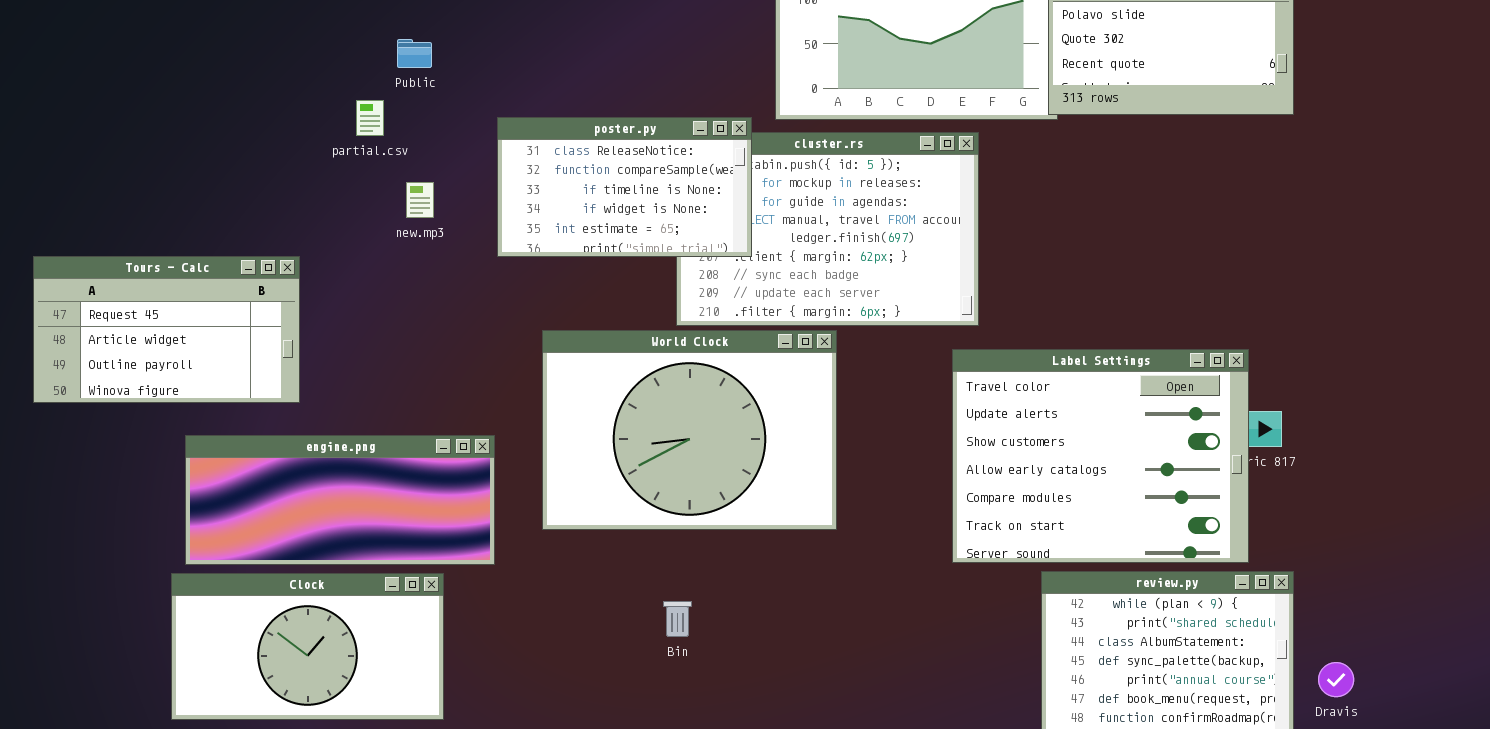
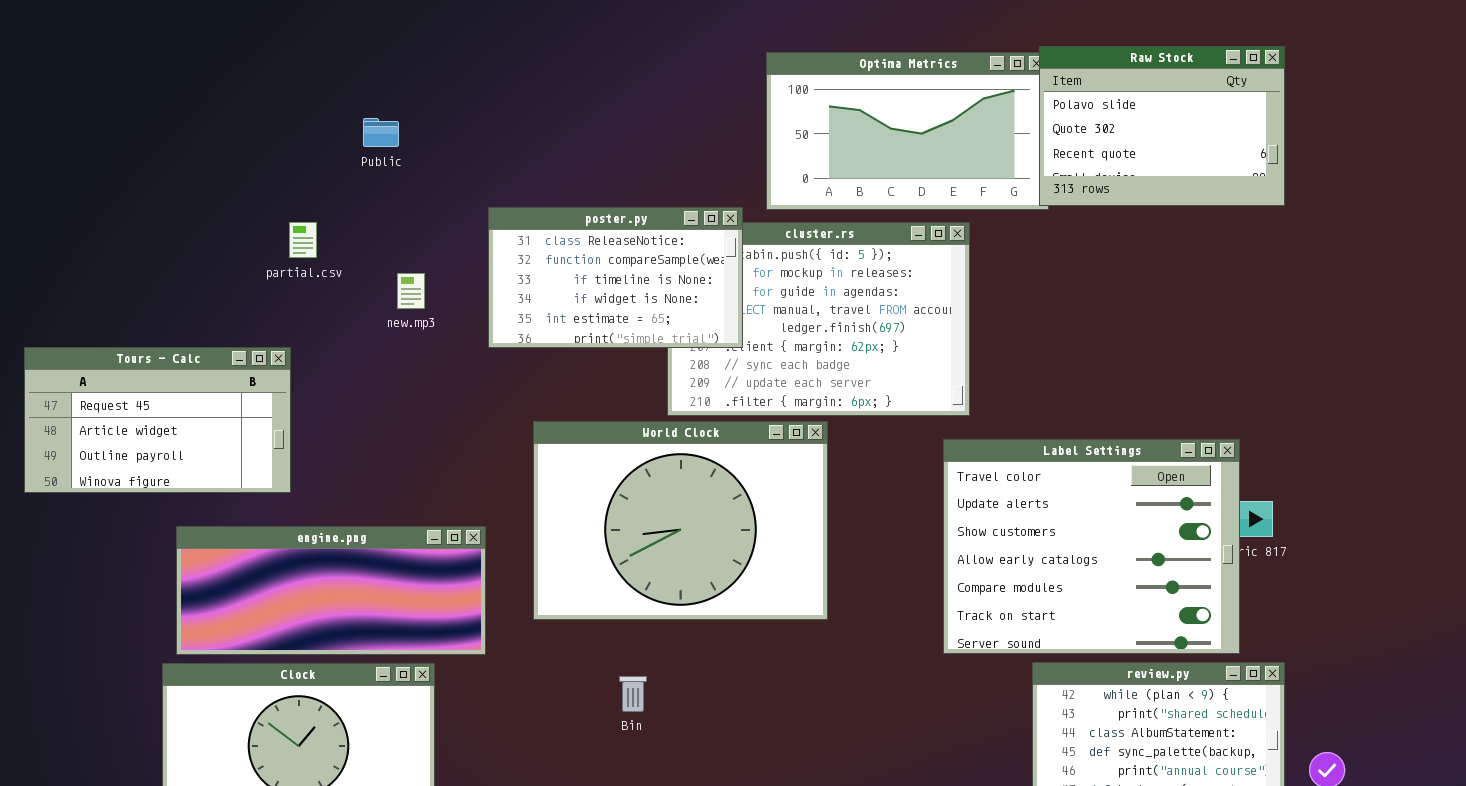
Public: [397,39,432,68] -> [363,118,399,147], moved
partial.csv: [356,100,384,136] -> [289,222,317,258], moved
Bin: [663,601,692,637] -> [619,676,647,712], moved

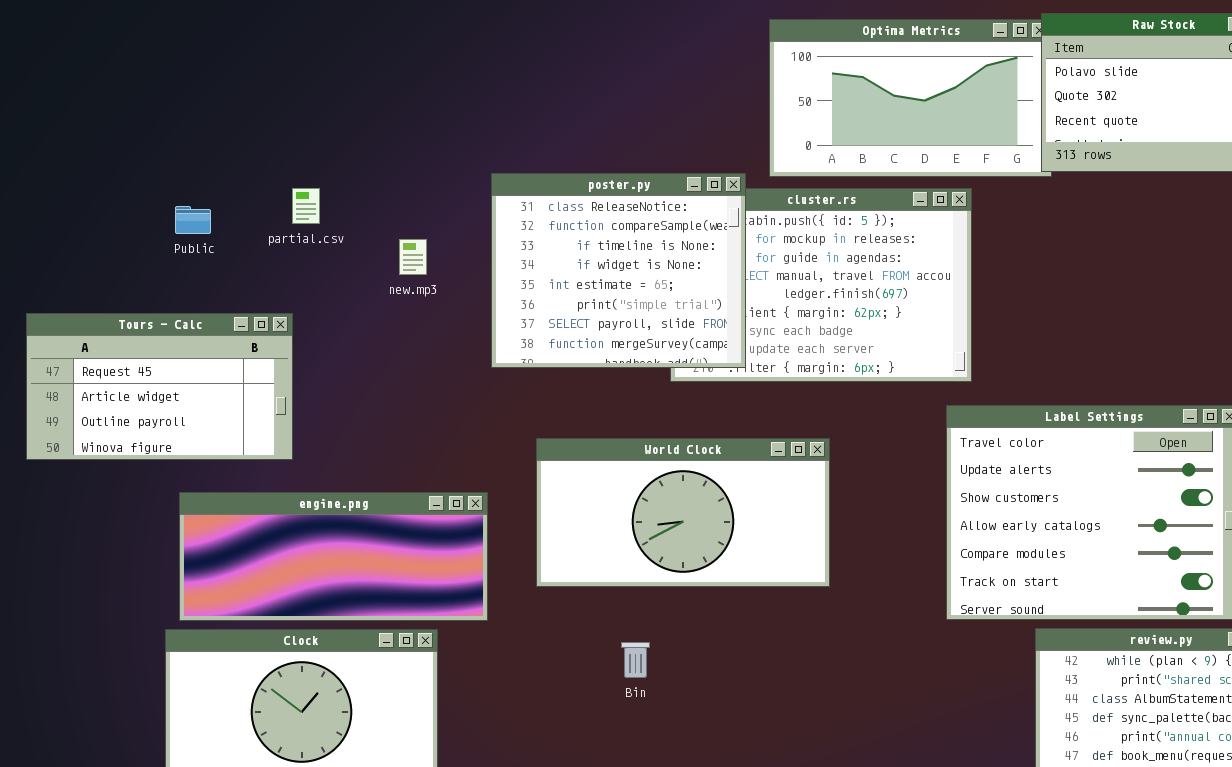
Public: [363,118,399,147] -> [175,206,211,234], moved
poster.py: [488,207,743,348] -> [491,173,746,368], resized
World Clock: [533,421,828,620] -> [536,438,830,587], resized

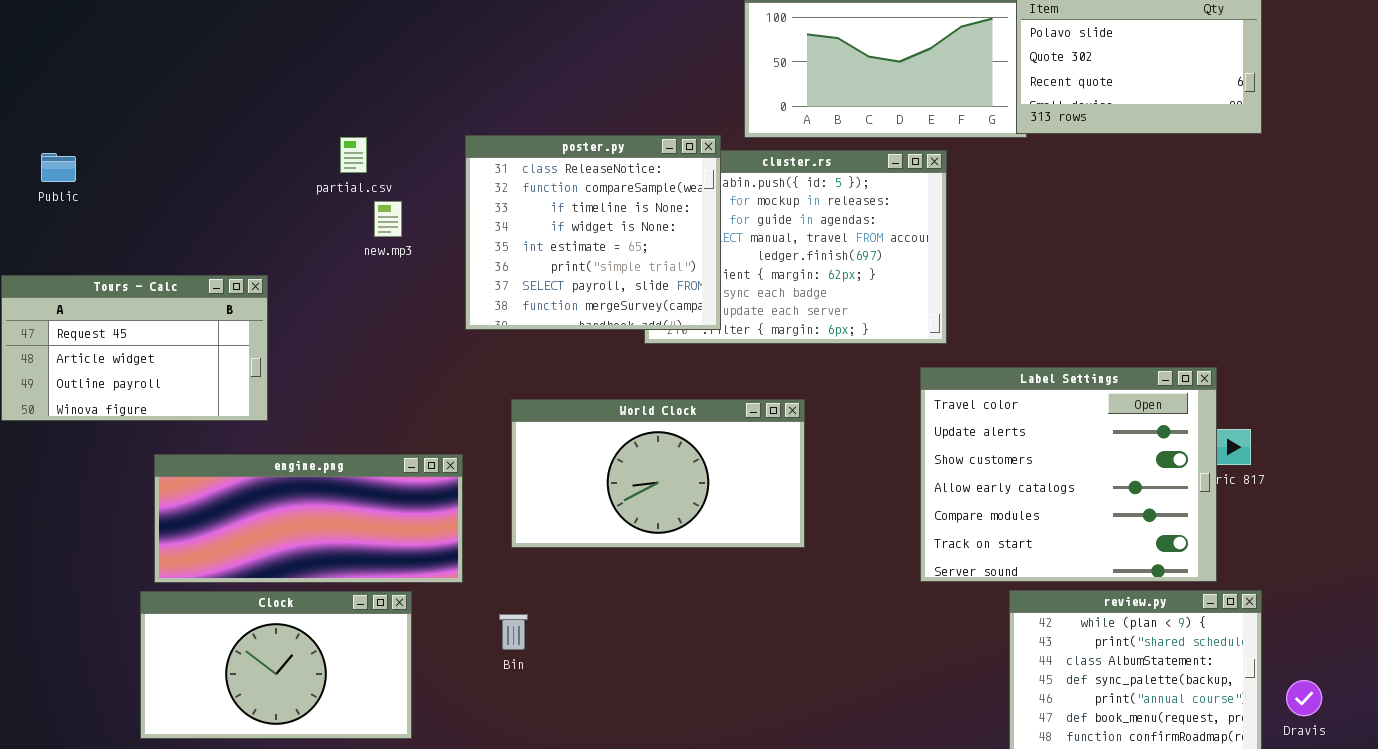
partial.csv: [292,188,320,224] -> [340,137,367,173], moved
Public: [175,206,211,234] -> [41,153,76,182], moved
Bin: [621,642,650,678] -> [499,614,528,650], moved

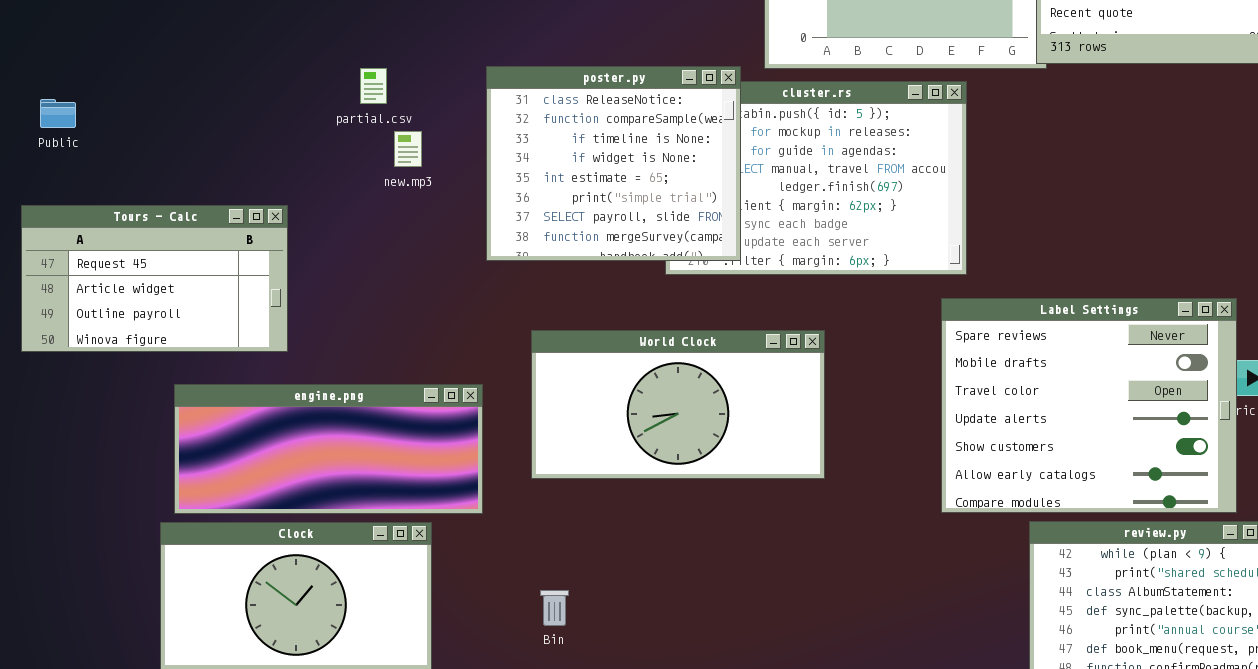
Public: [41,153,76,182] -> [40,99,76,128], moved
Label Settings: [920,367,1217,582] -> [941,298,1237,513], scrolled up 2 rows
Bin: [499,614,528,650] -> [540,590,569,626], moved

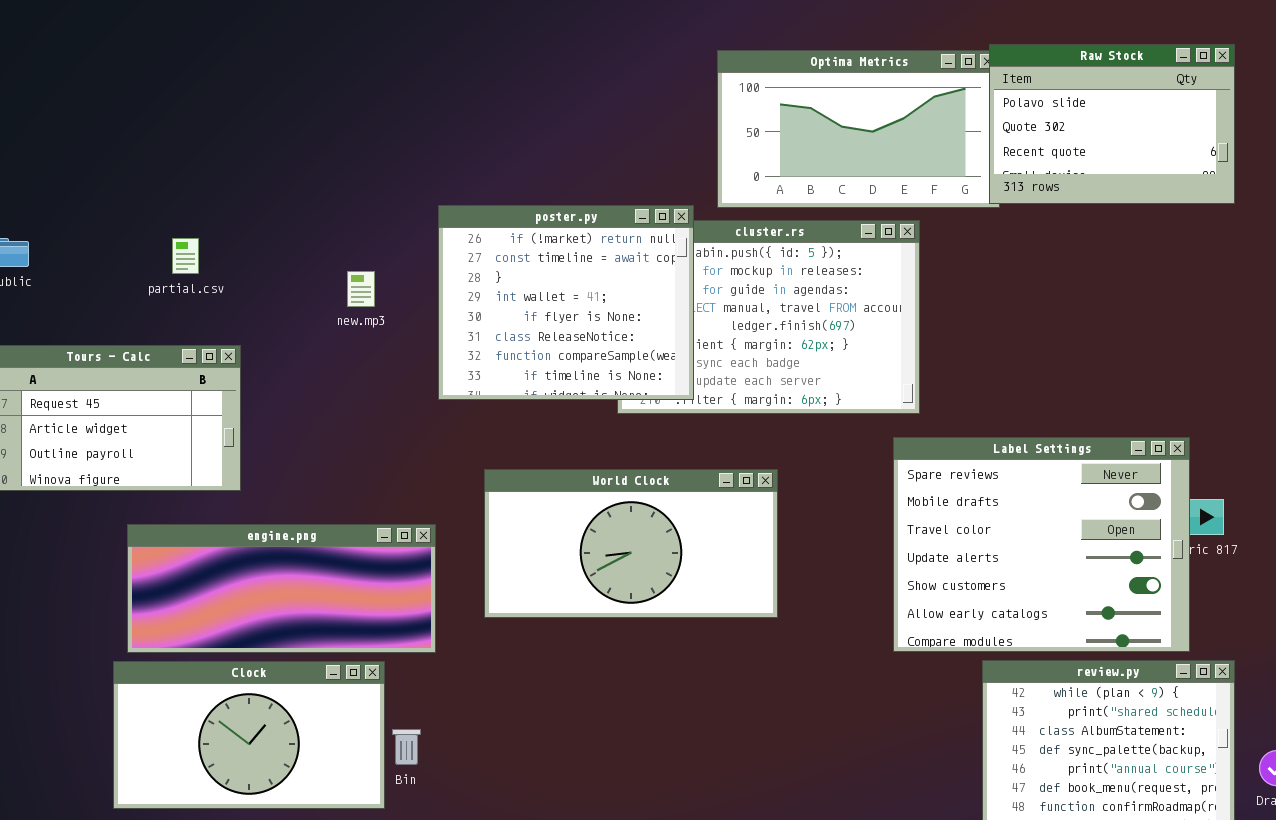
poster.py: [486,66,741,261] -> [438,205,694,400], scrolled up 5 rows
partial.csv: [360,68,387,104] -> [172,238,199,274], moved
Bin: [540,590,569,626] -> [392,729,421,765], moved

